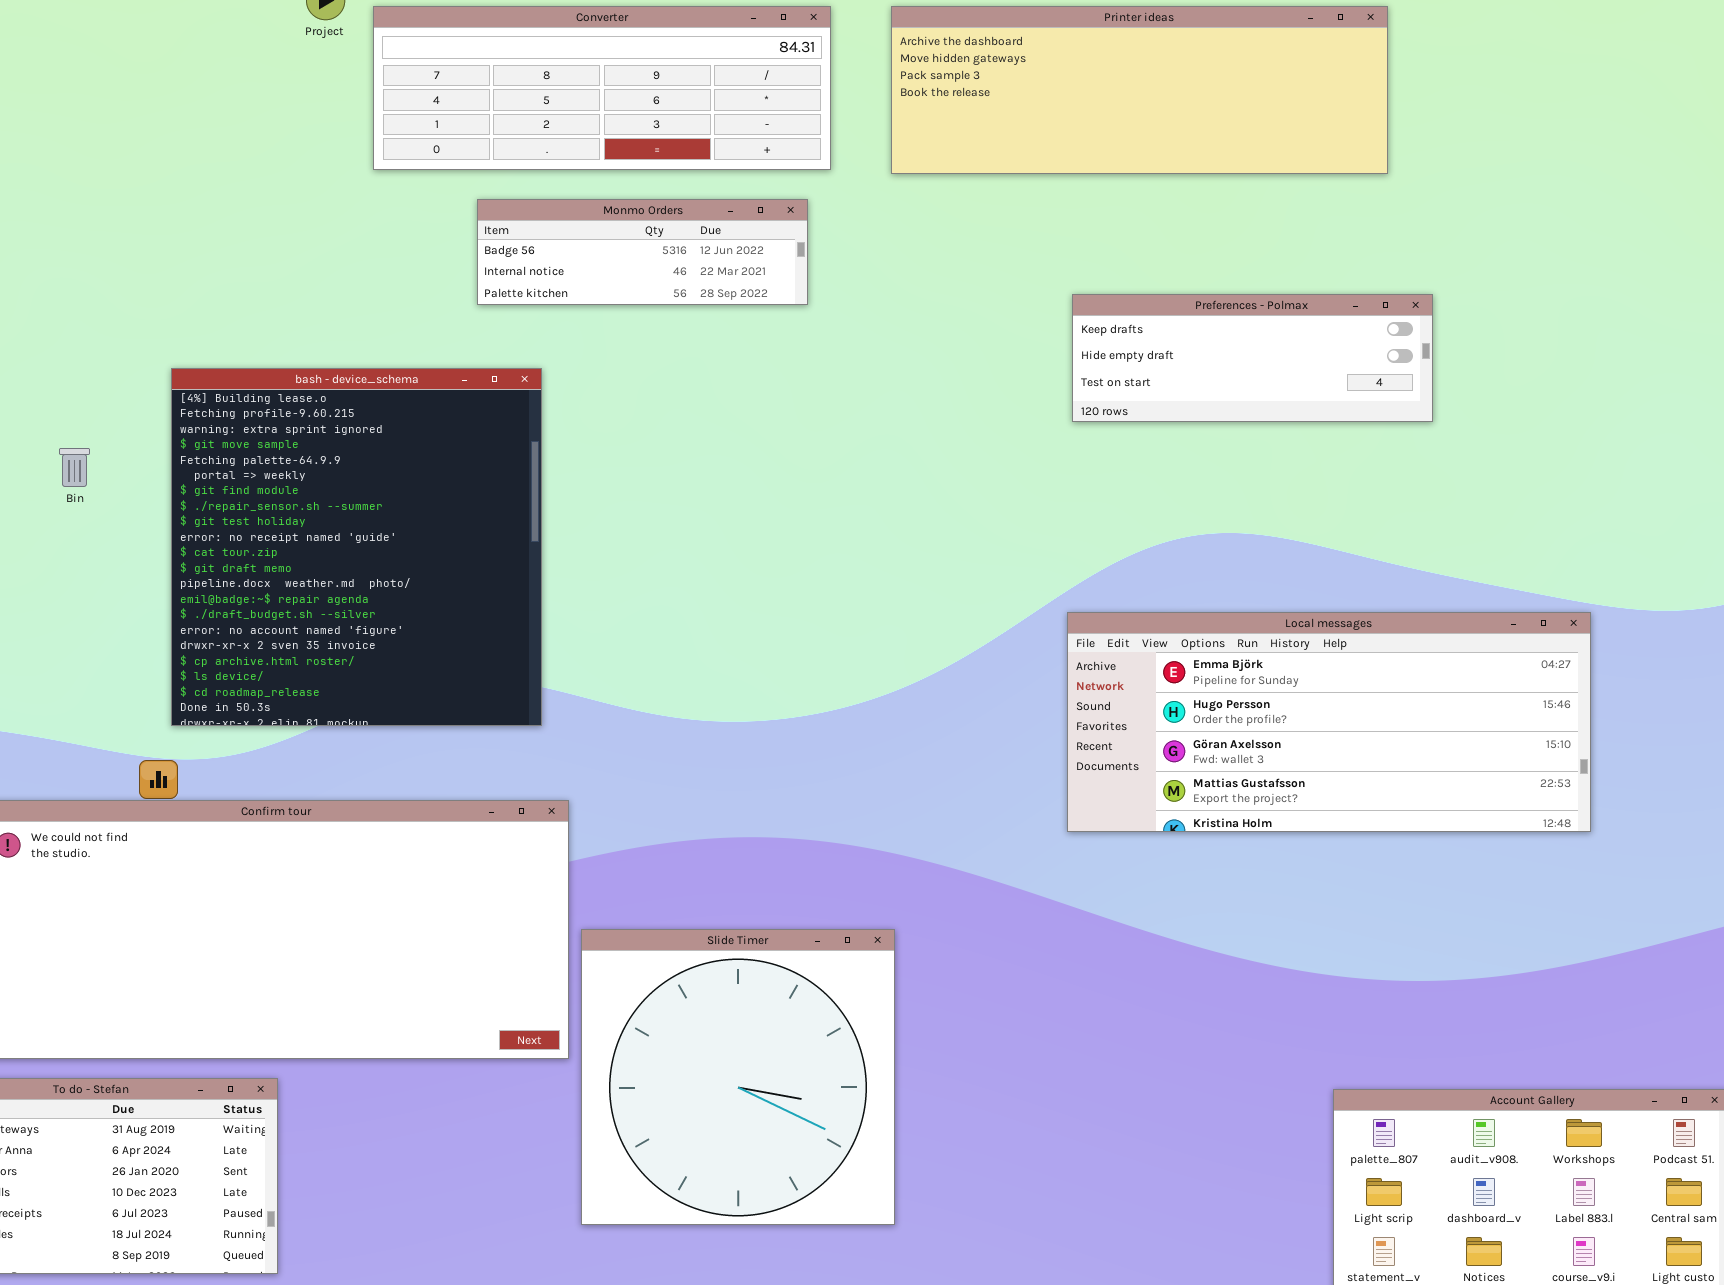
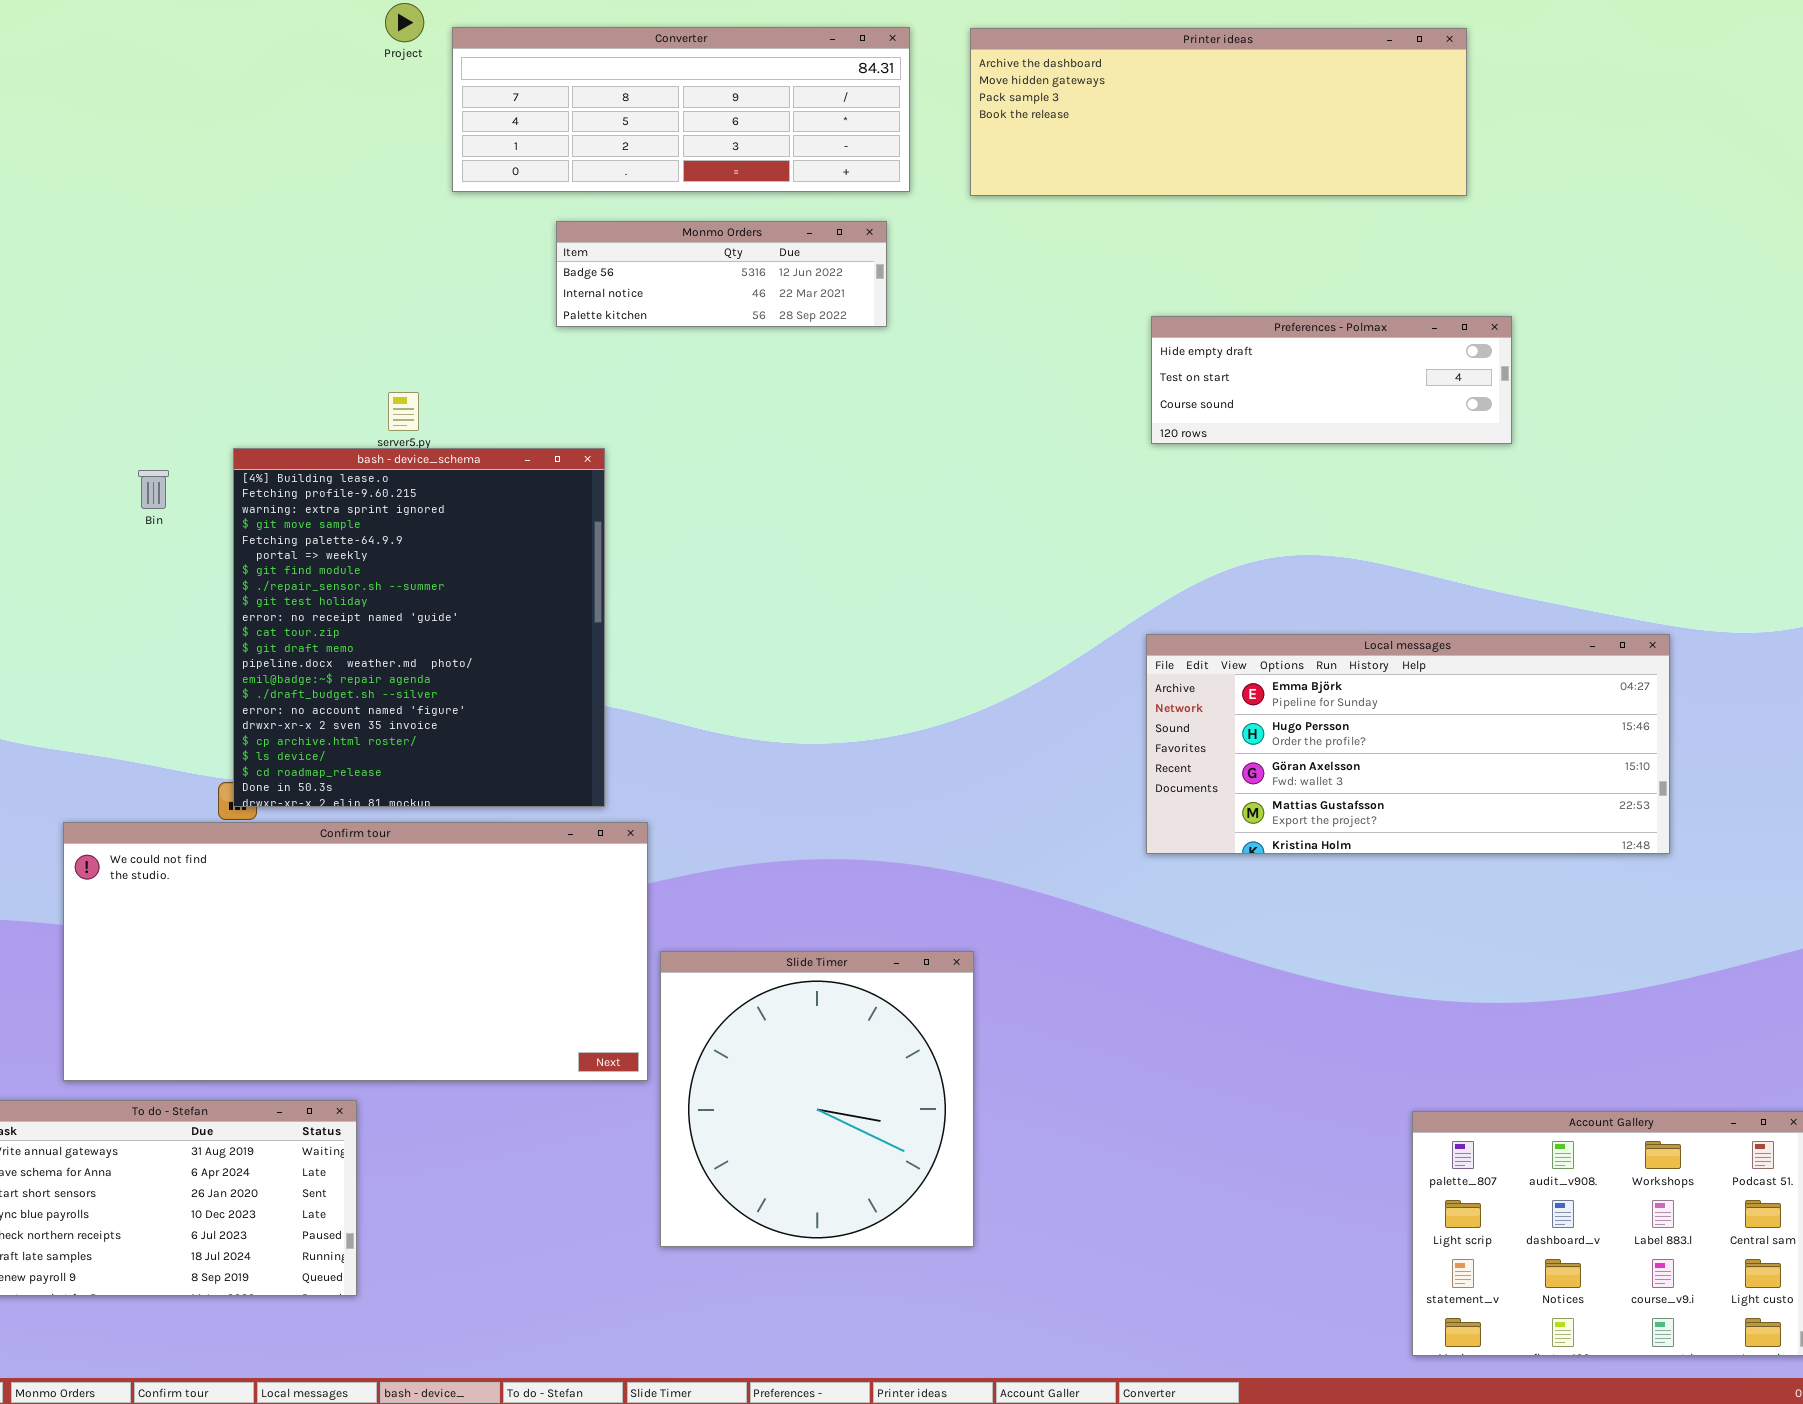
Preferences - Polmax: [1072,294,1433,422] -> [1151,316,1512,444], scrolled down 1 row
bash - device_schema: [171,368,542,726] -> [233,448,605,807], moved

